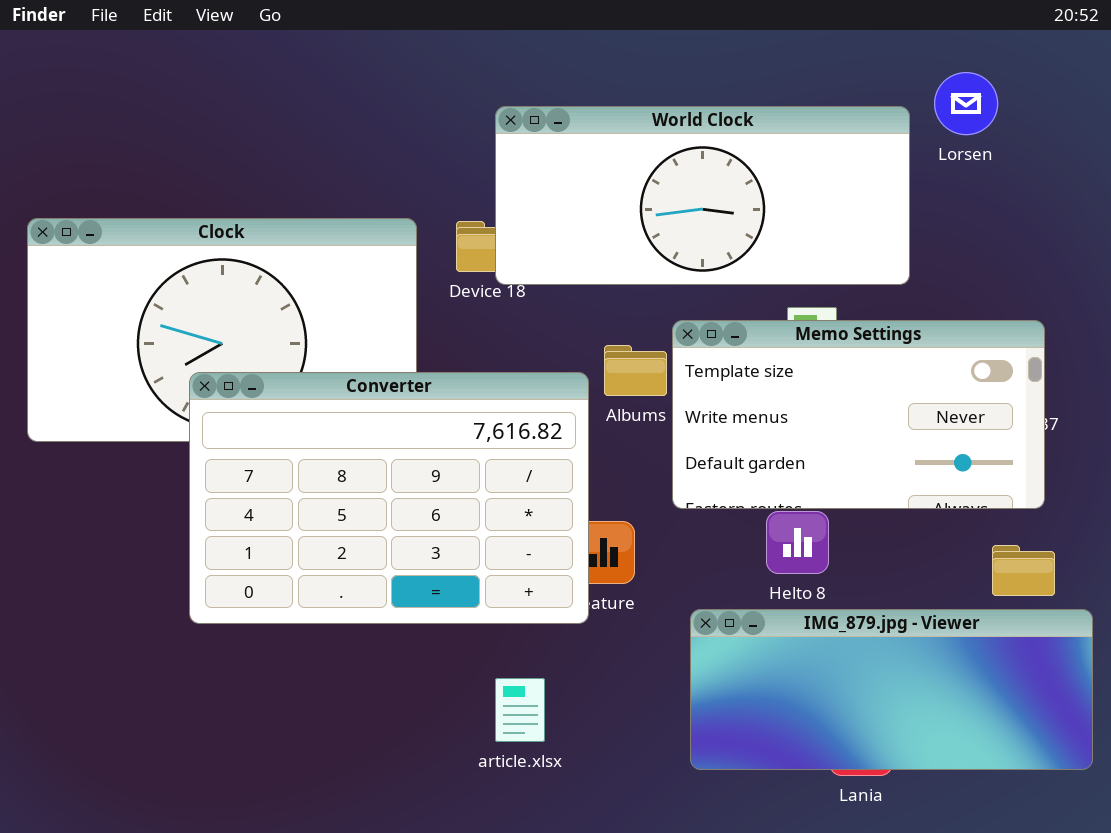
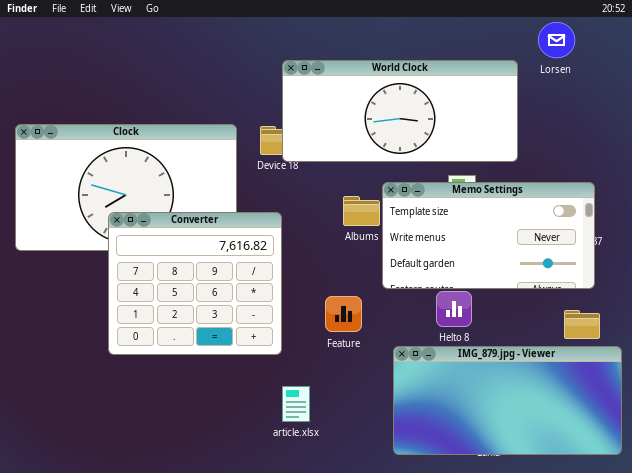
Lorsen: [934,72,998,135] -> [538,22,575,58], moved
Converter: [189,372,589,624] -> [108,212,282,355], resized
IMG_879.jpg - Viewer: [690,609,1093,770] -> [393,346,622,455], resized

